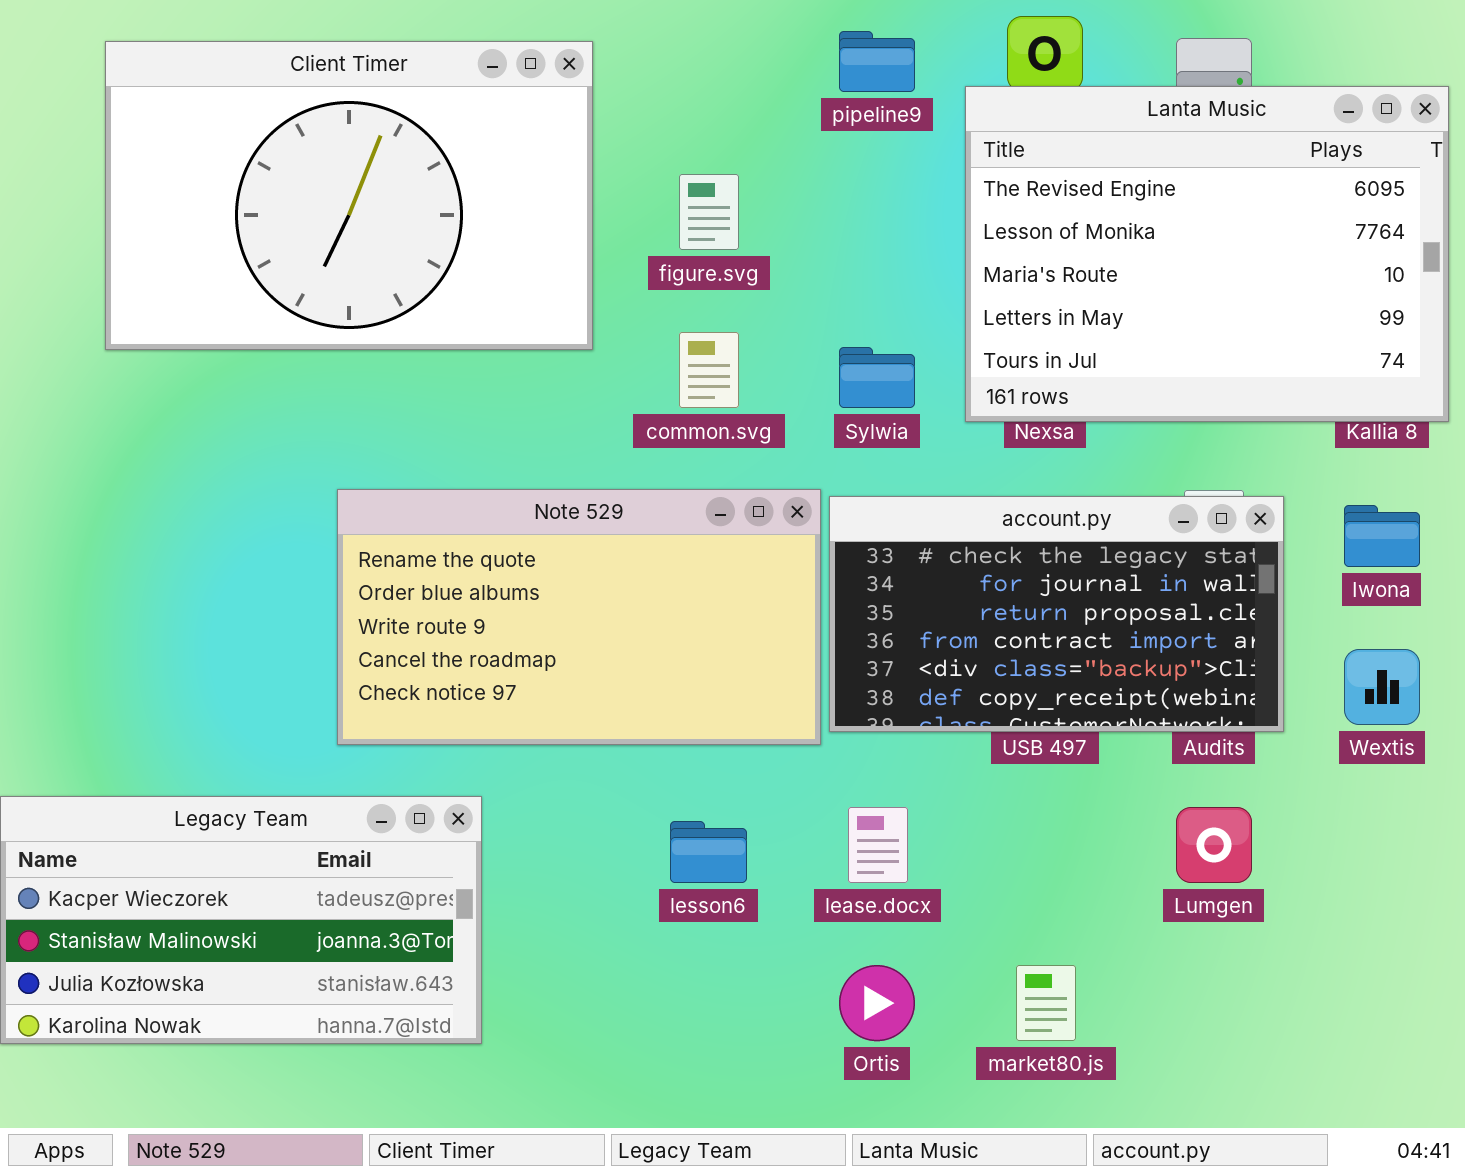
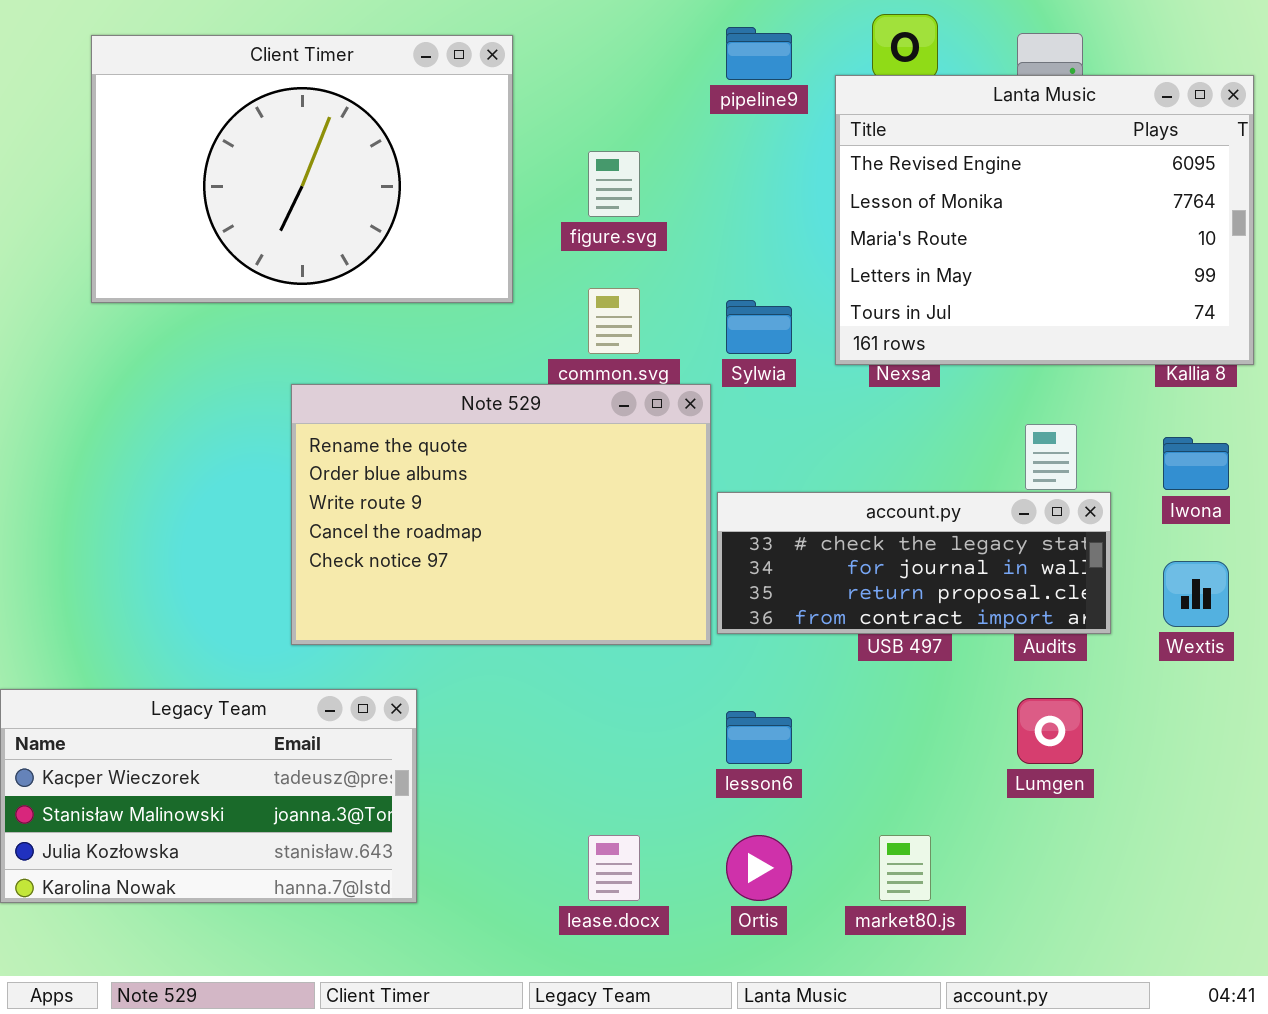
Note 529: [337,489,821,745] -> [291,384,711,645], resized
account.py: [829,496,1284,732] -> [717,492,1111,634], resized
lease.docx: [848,807,908,883] -> [588,835,640,901], moved
lesson6: [670,821,747,883] -> [726,711,792,764], moved

